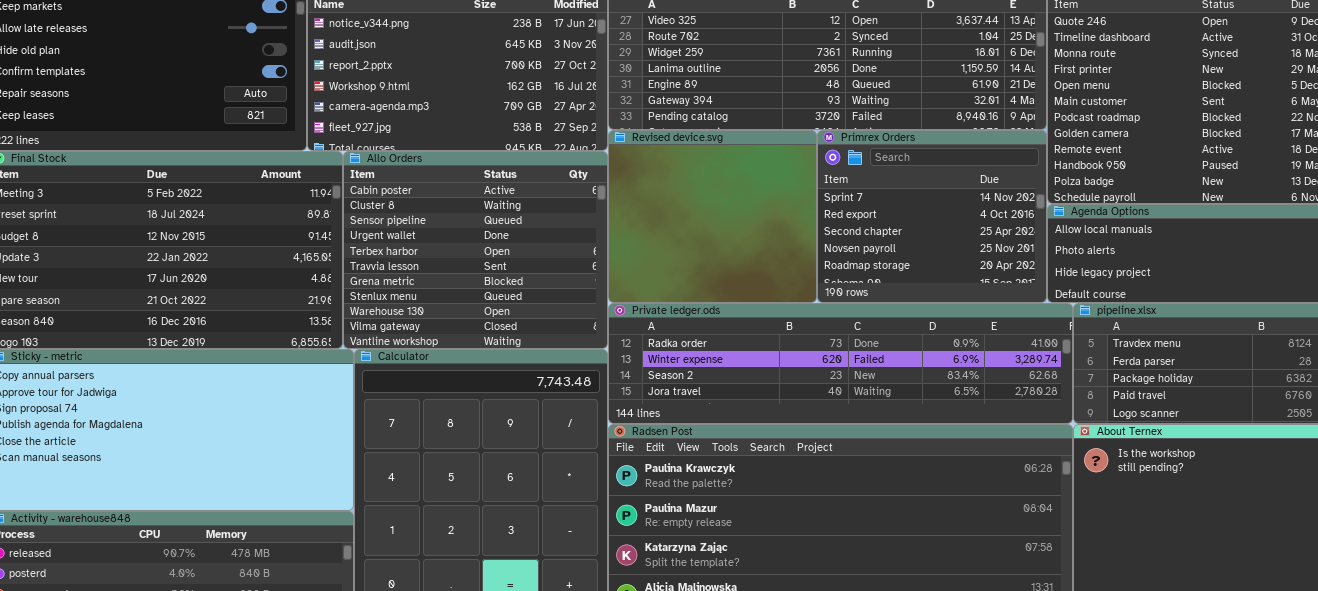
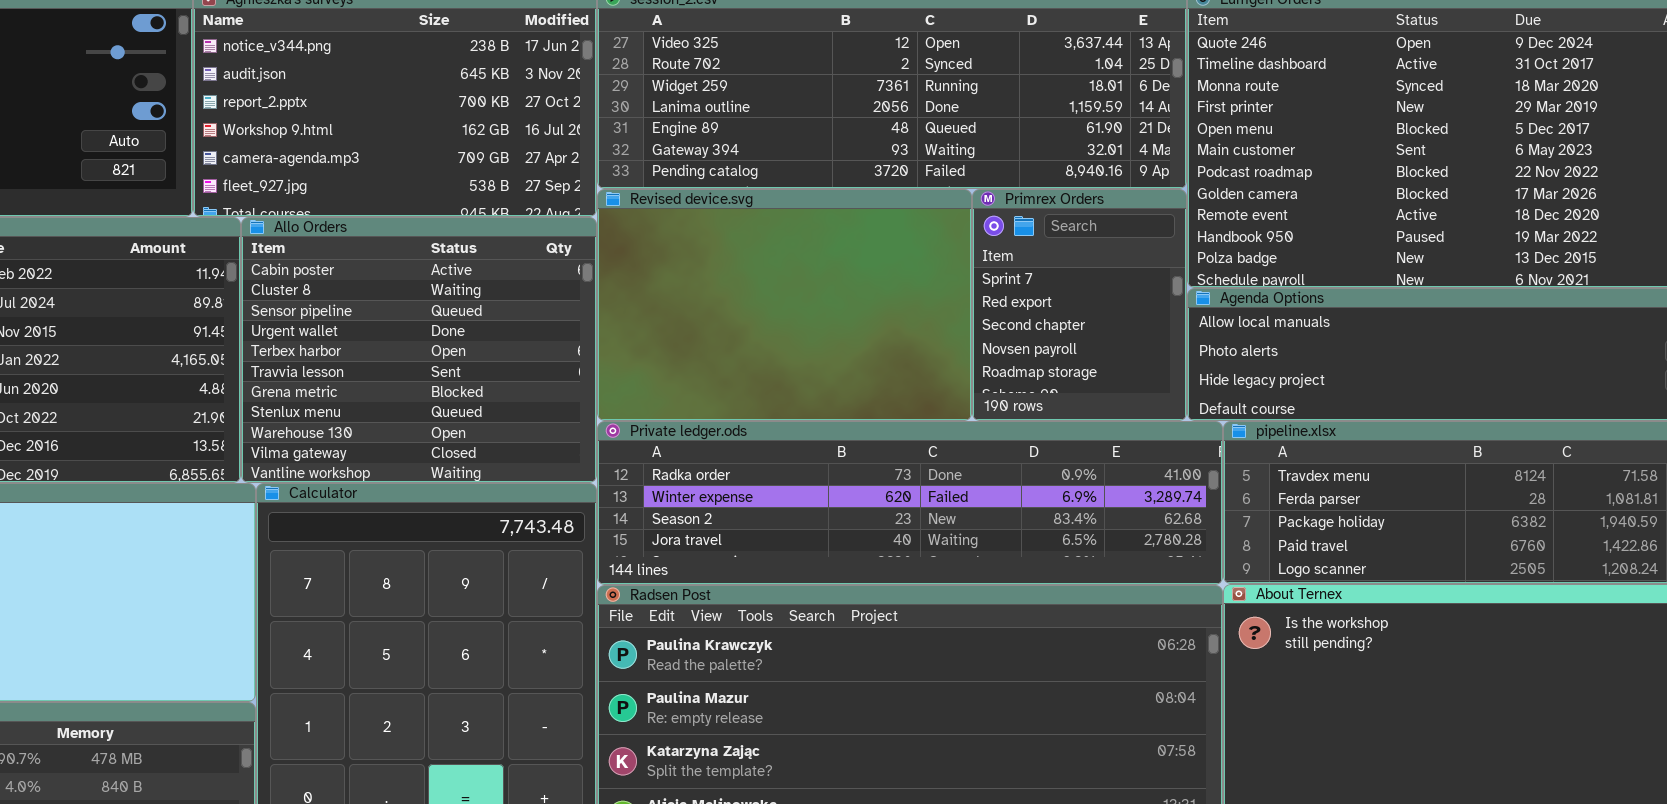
Revised device.svg: [608,130,817,303] -> [597,189,972,421], resized
Primrex Orders: [817,130,1047,303] -> [972,189,1187,421], resized

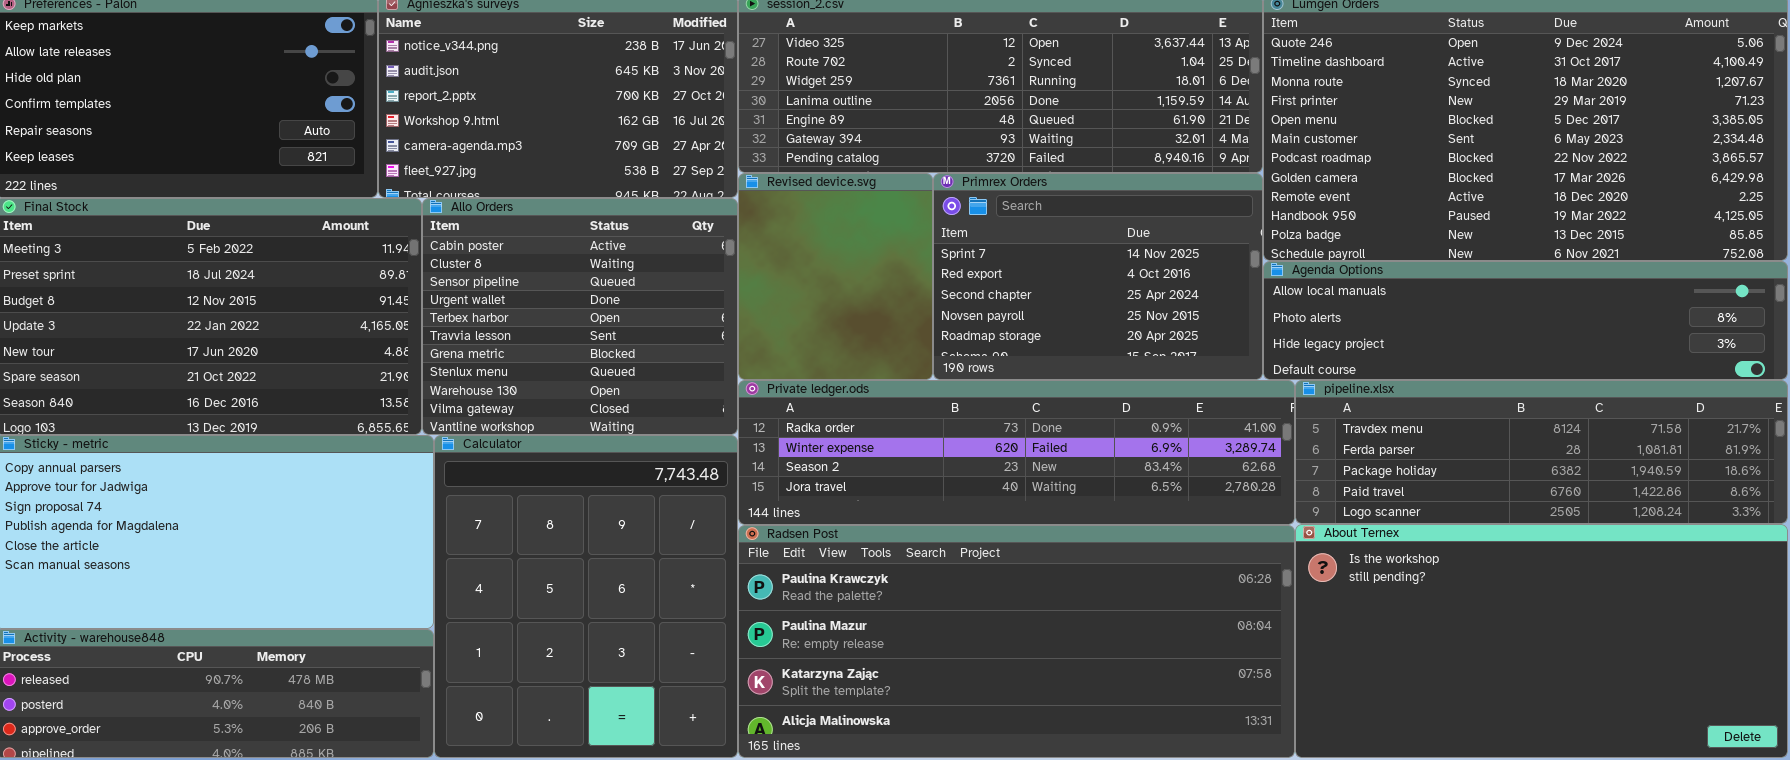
Revised device.svg: [597,189,972,421] -> [738,173,933,380], resized
Primrex Orders: [972,189,1187,421] -> [933,173,1263,380], resized

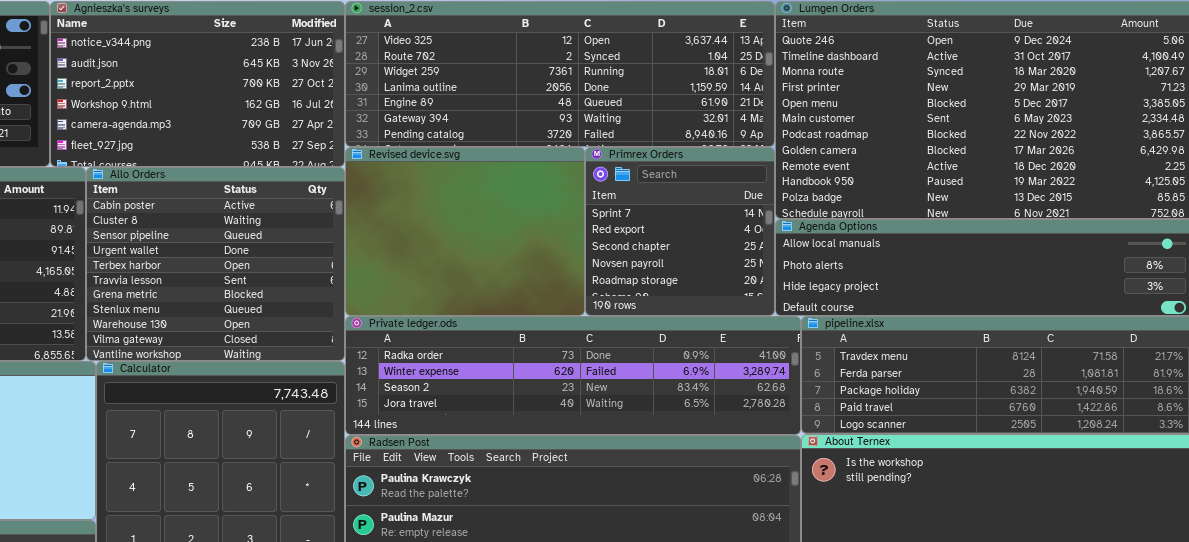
Revised device.svg: [738,173,933,380] -> [345,147,585,316], resized
Primrex Orders: [933,173,1263,380] -> [585,147,775,316], resized

